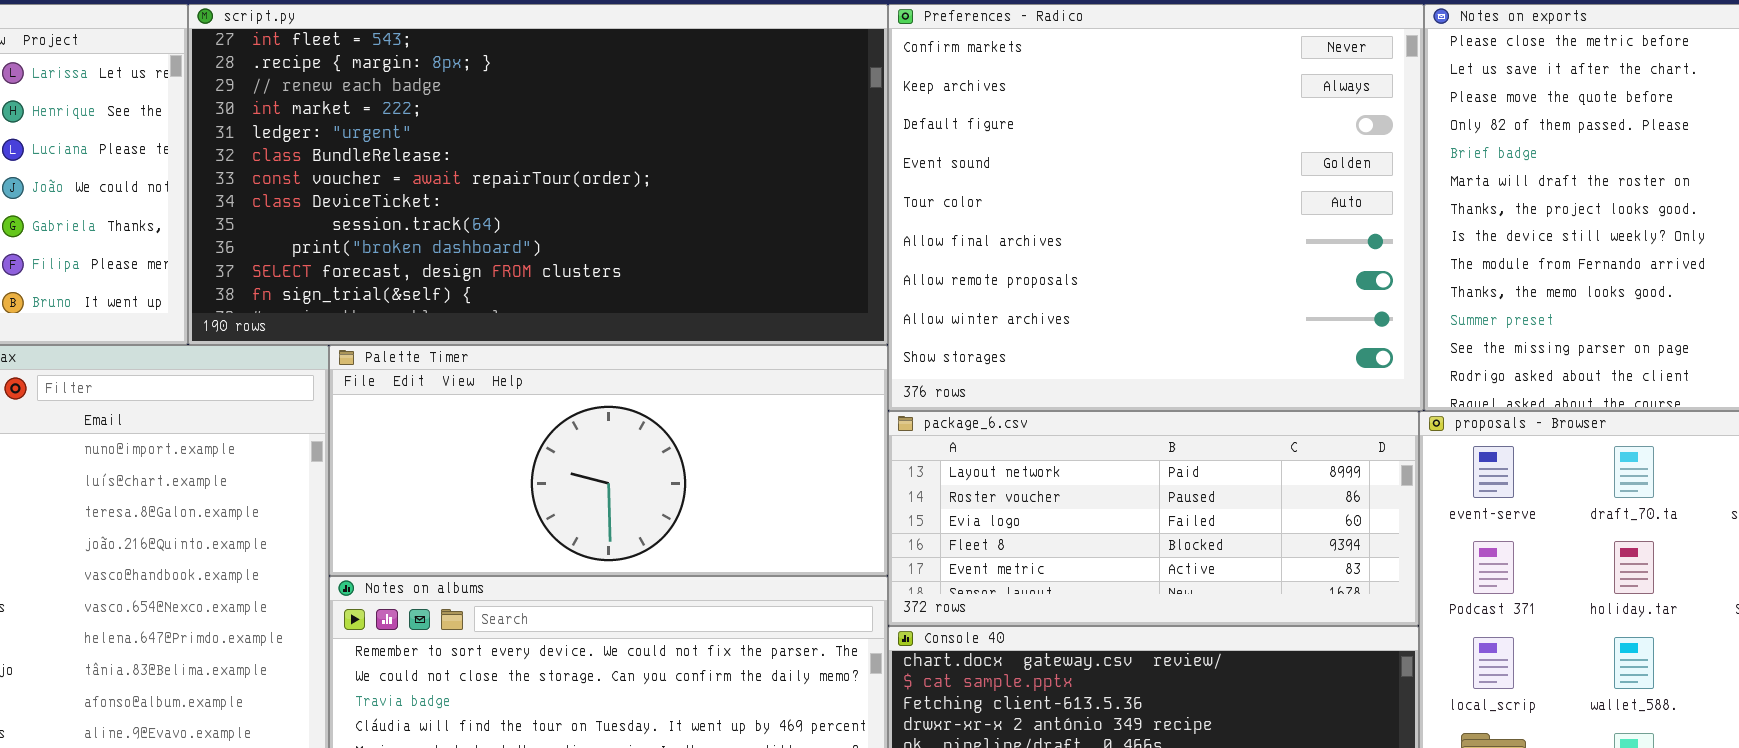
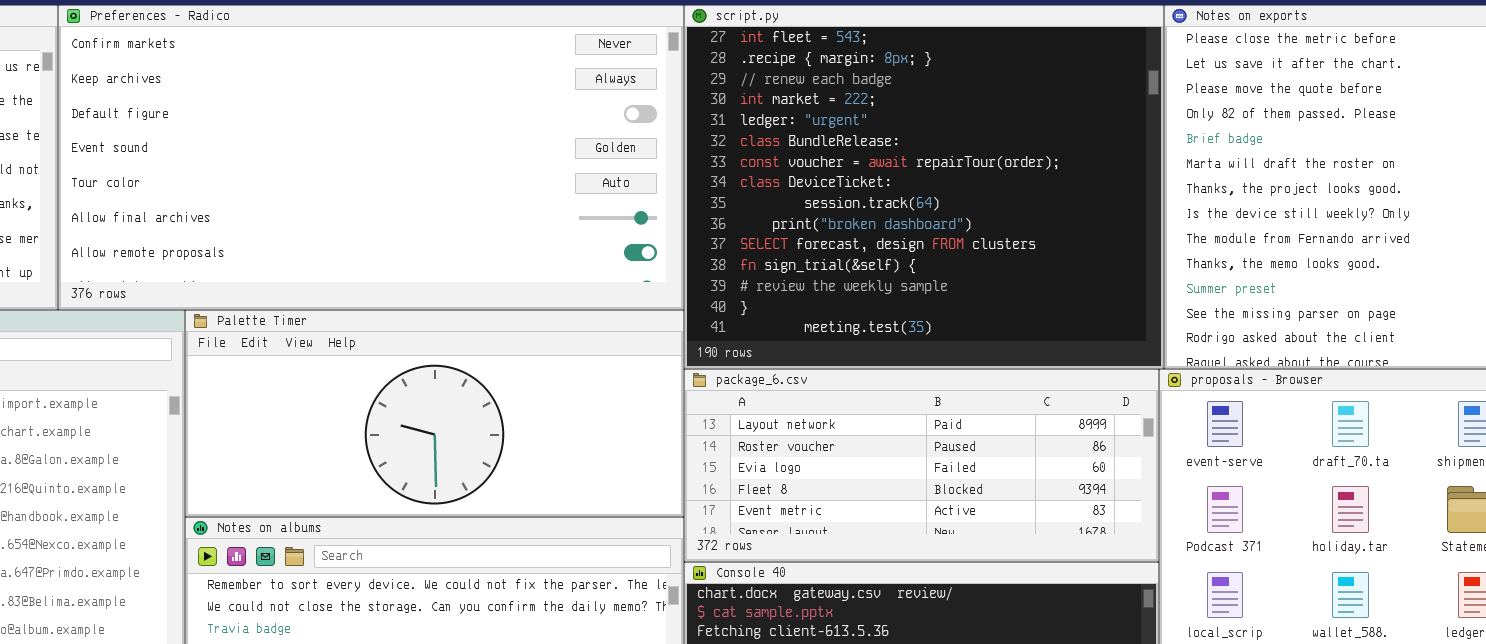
script.py: [188,4,888,345] -> [684,5,1164,369], moved, resized
Preferences - Radico: [888,4,1424,411] -> [58,5,684,310], moved, resized

